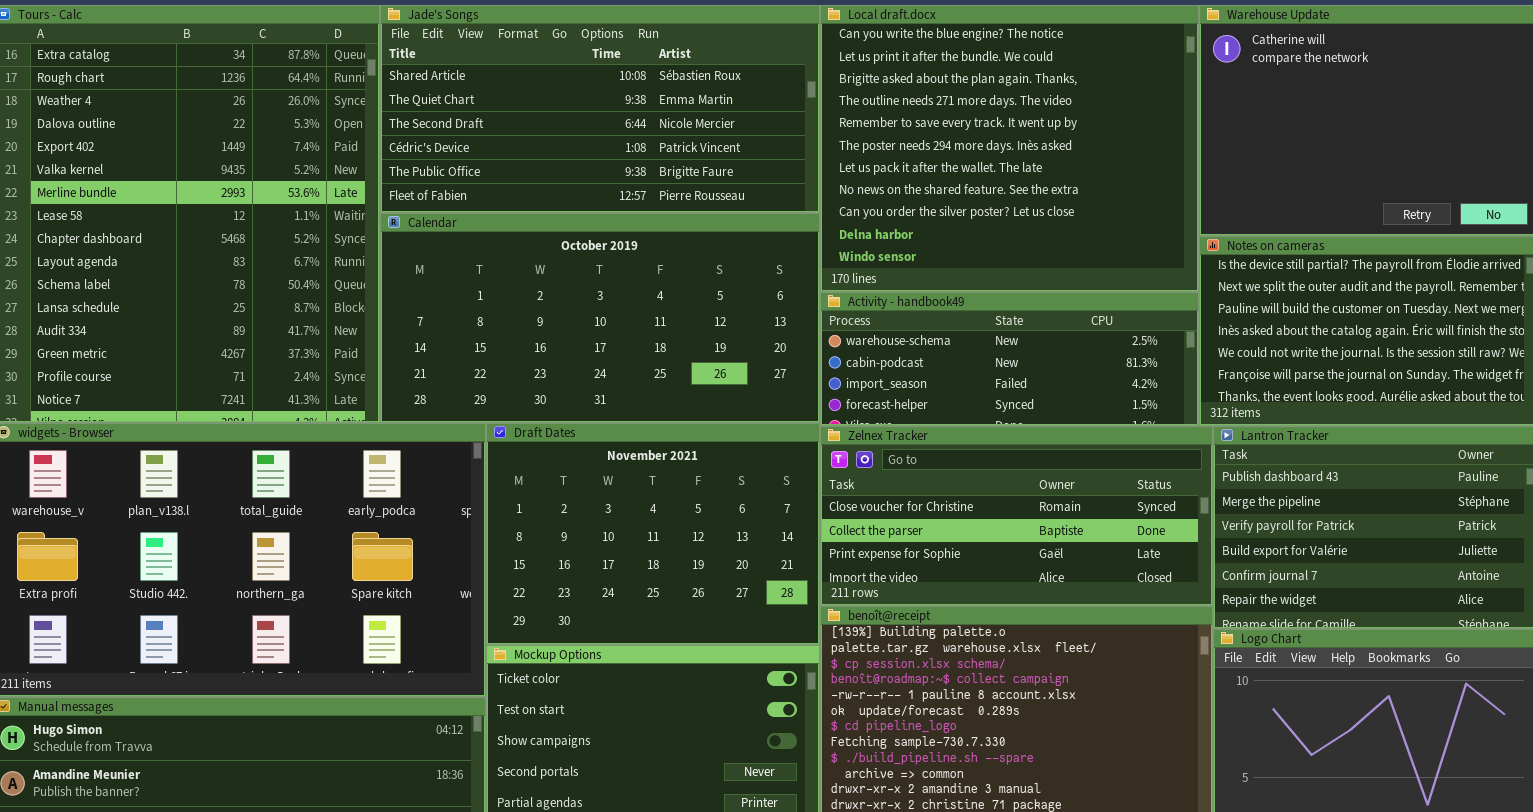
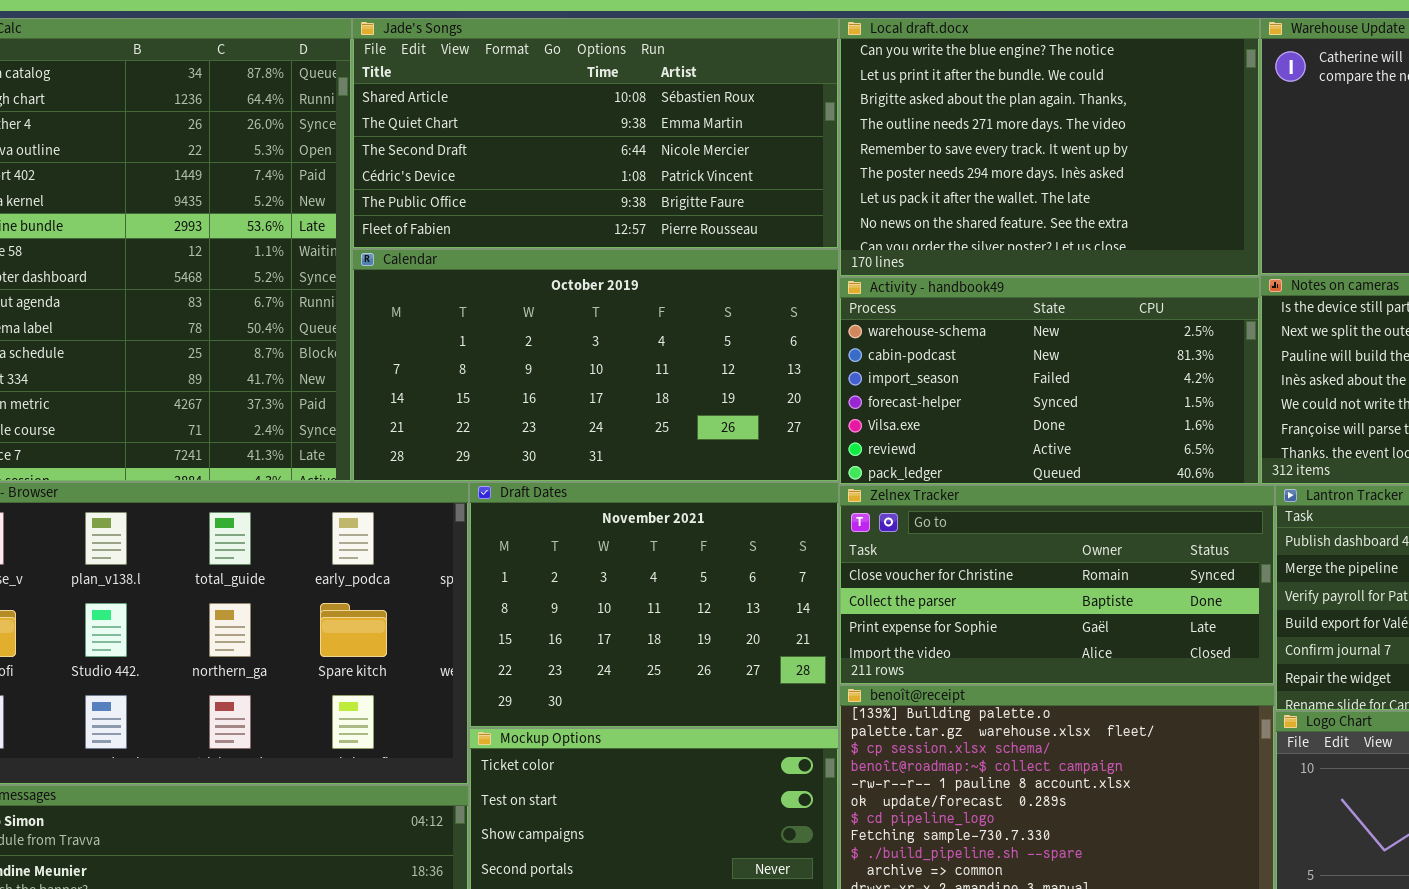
Local draft.docx: [820,5,1199,292] -> [839,18,1260,277], resized
Activity - handbook49: [820,292,1199,426] -> [839,277,1260,485], resized

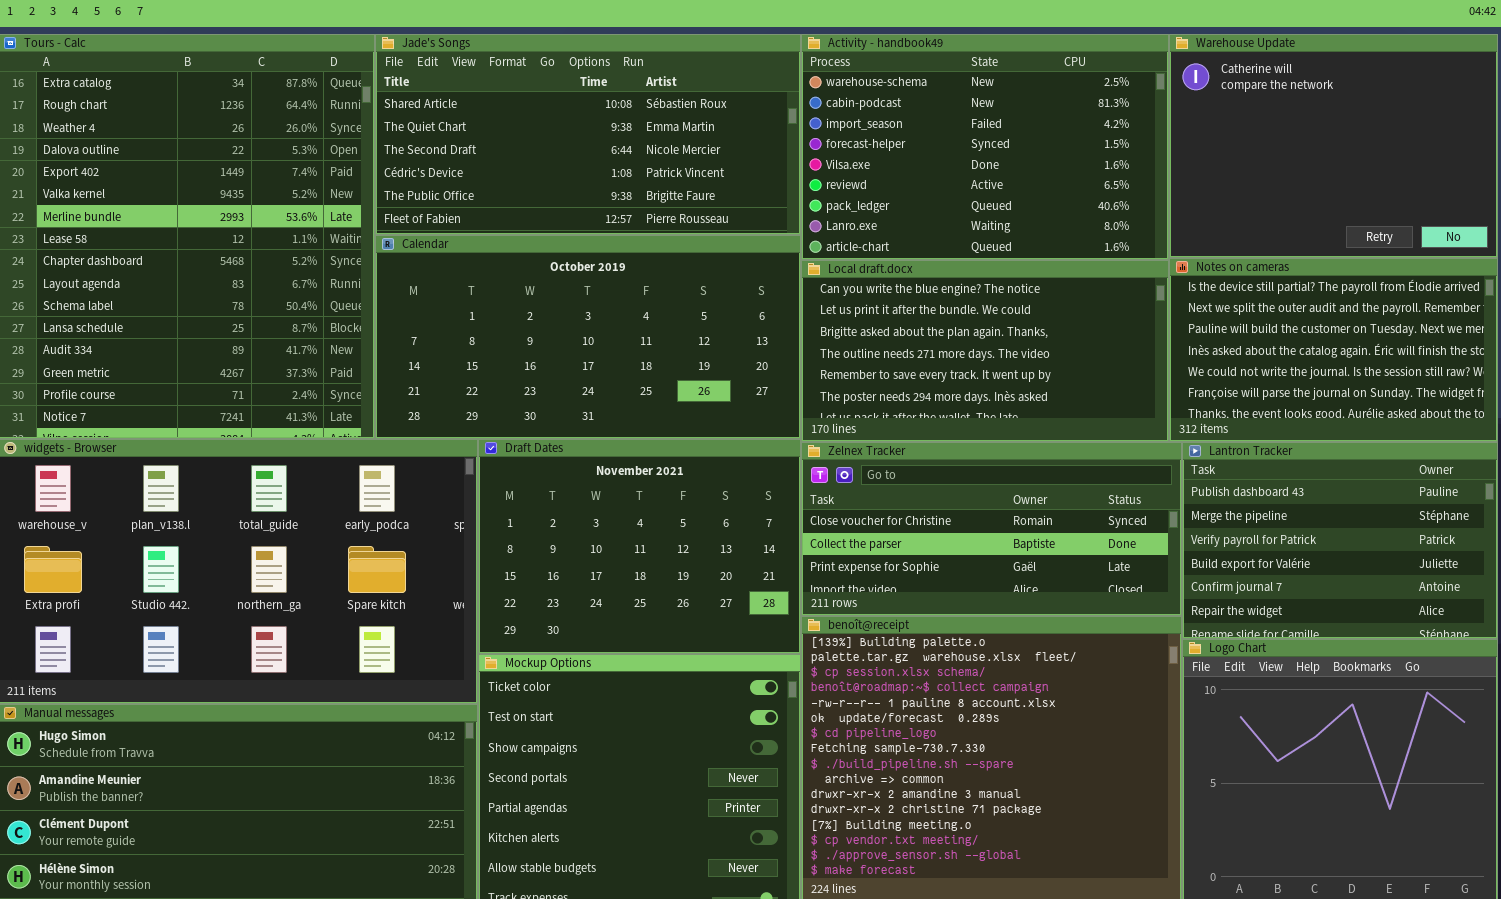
Local draft.docx: [839,18,1260,277] -> [801,260,1169,442], moved, resized
Activity - handbook49: [839,277,1260,485] -> [801,34,1169,260], moved, resized

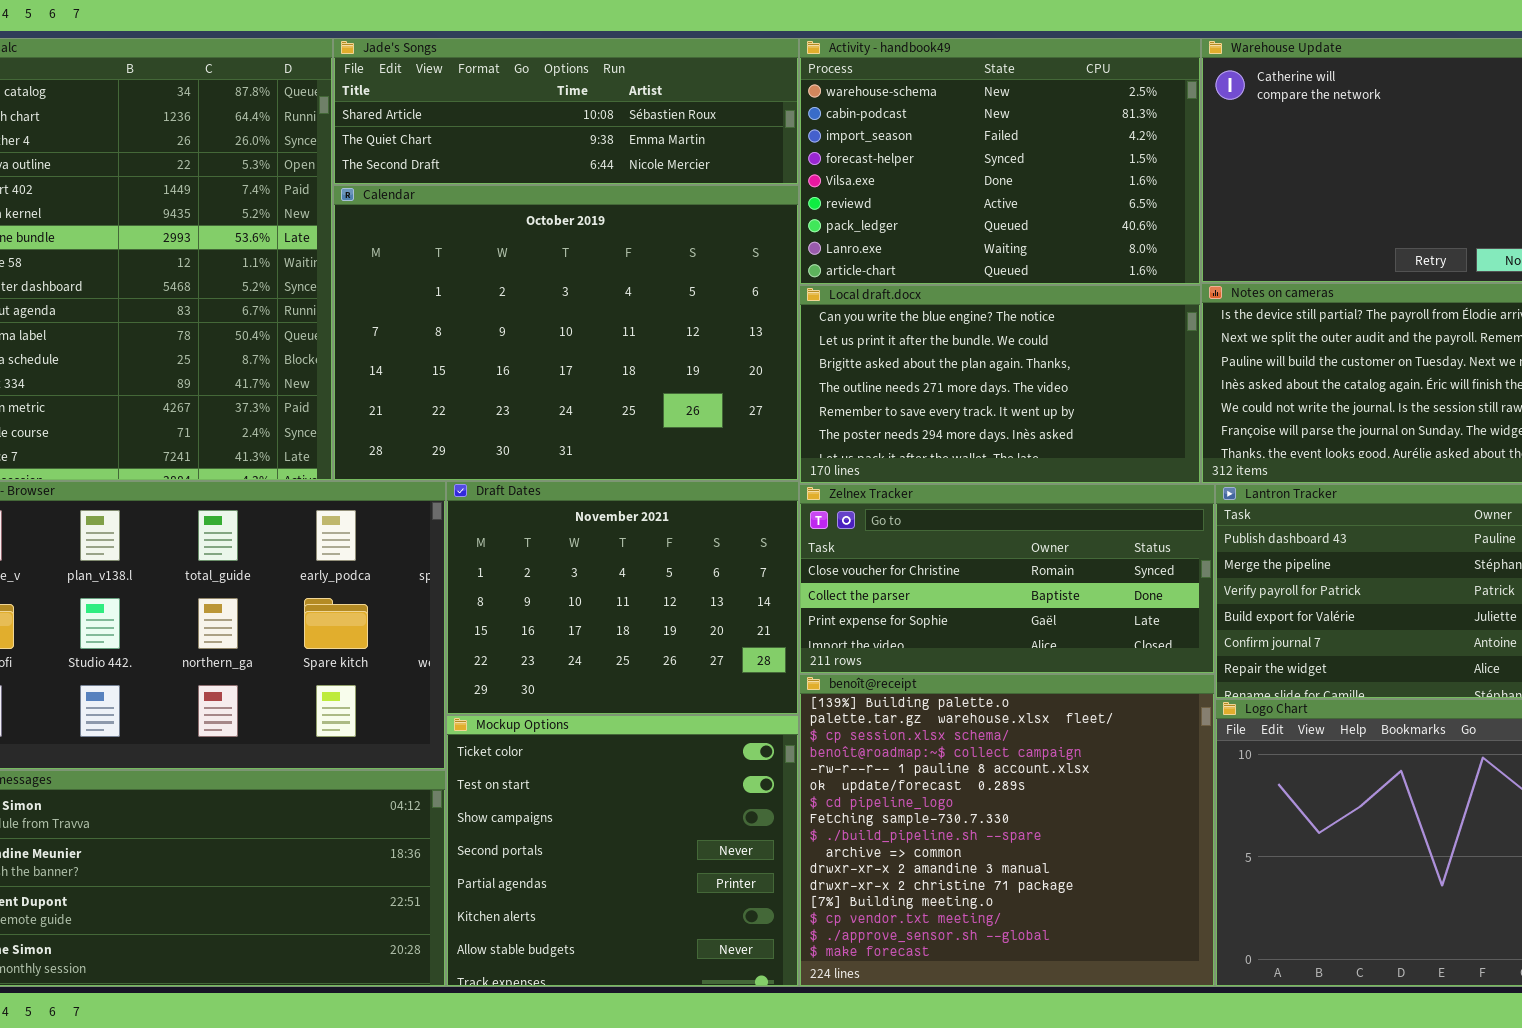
Jade's Songs: [375,34,801,235] -> [333,38,799,185], resized
Calendar: [375,235,801,439] -> [333,185,799,481], resized

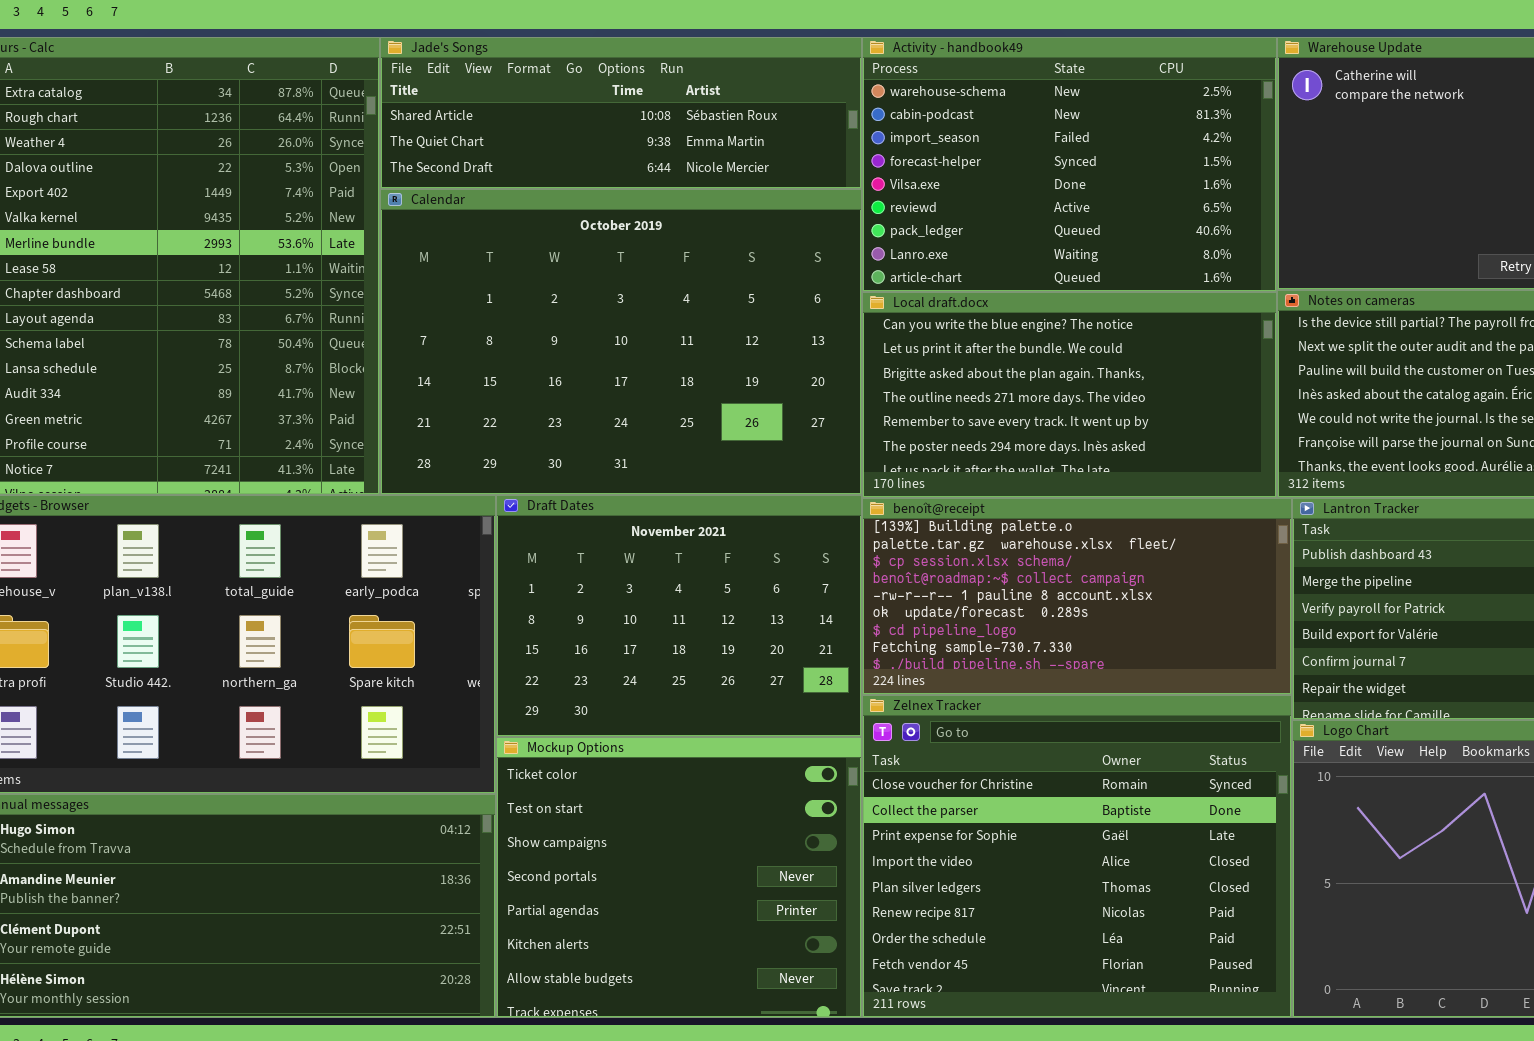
Zelnex Tracker: [799,484,1215,674] -> [862,695,1292,1018], moved, resized
benoît@receipt: [799,674,1215,987] -> [862,498,1292,695], moved, resized

